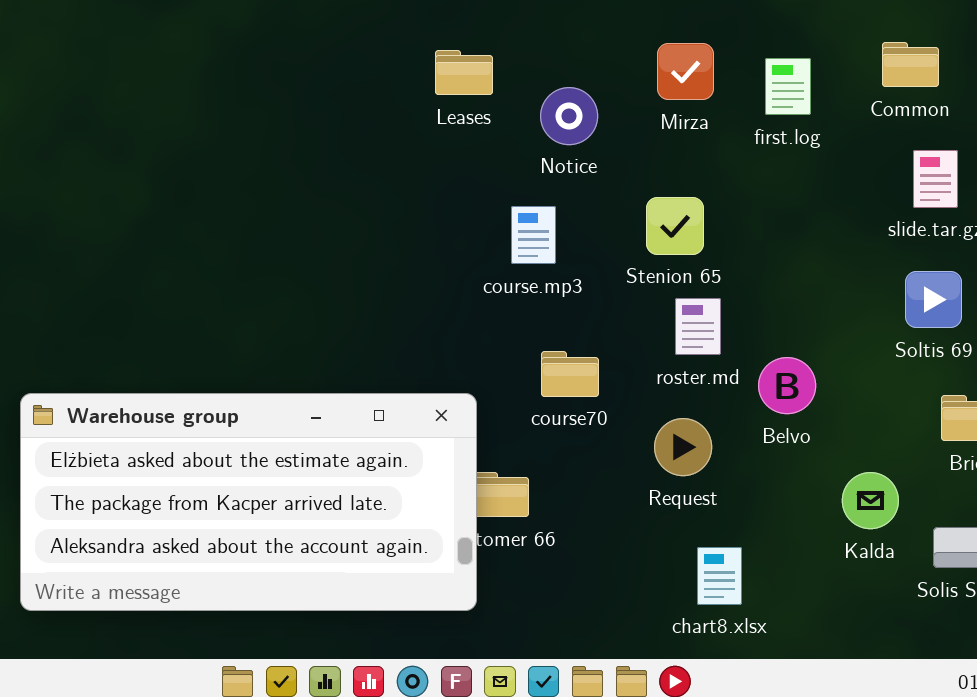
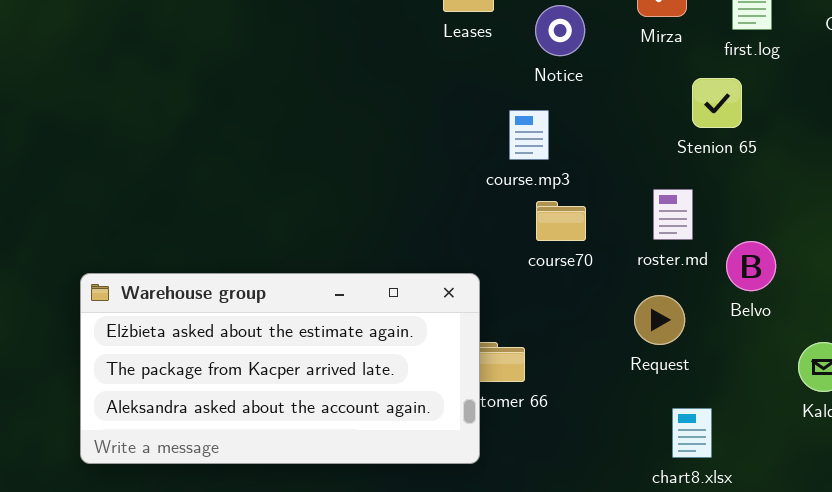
Stenion 65: [646,197,704,255] -> [692,78,742,128], moved
course70: [541,351,599,397] -> [536,201,586,241], moved

